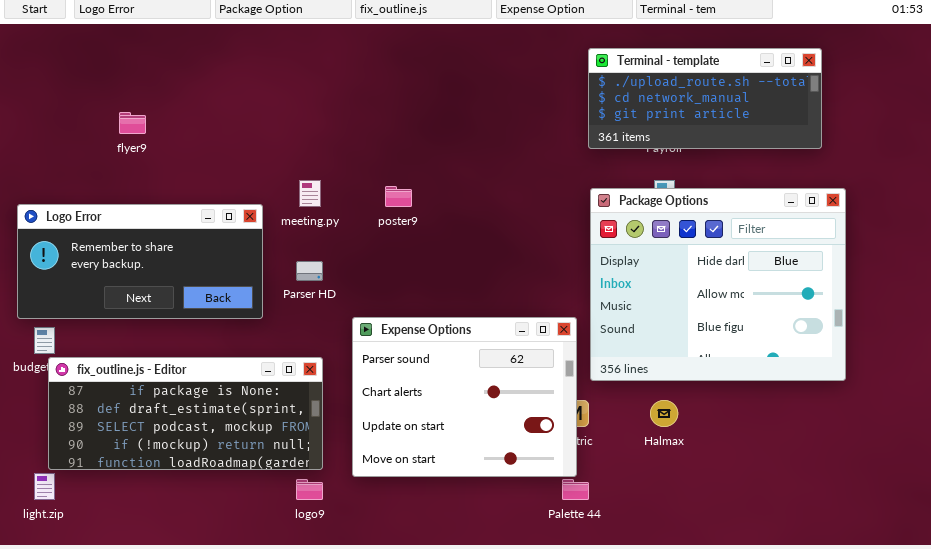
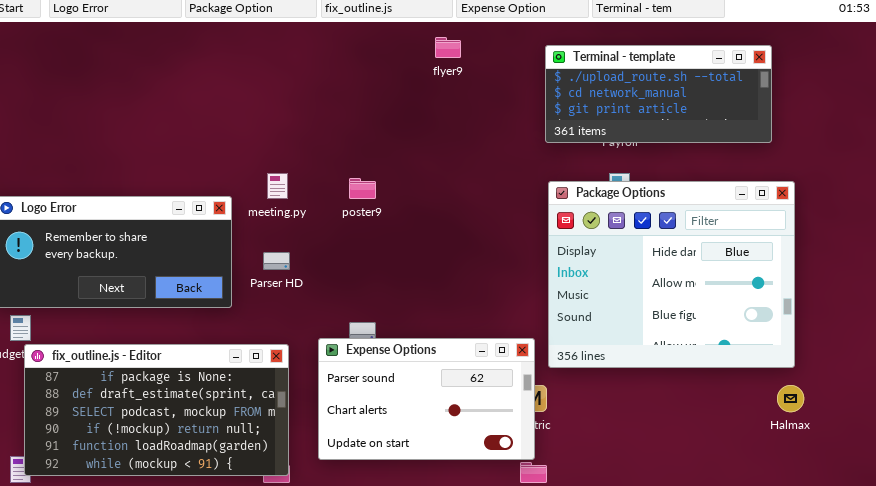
flyer9: [119,112,146,134] -> [435,37,461,58], moved
Expense Options: [352,317,577,477] -> [318,338,535,460], resized
fix_outline.js - Editor: [48,357,323,470] -> [24,344,289,476], resized
Halmax: [650,400,678,427] -> [777,385,804,412], moved

